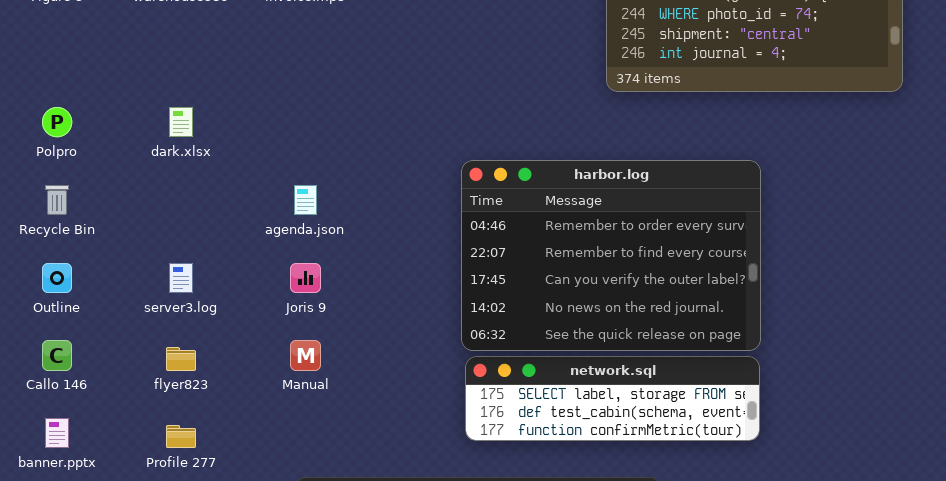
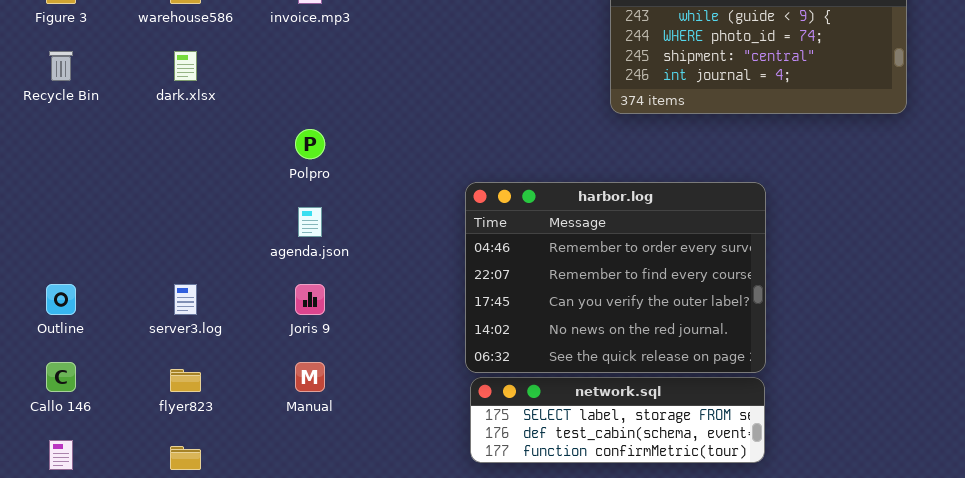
Polpro: [42,107,72,137] -> [295,129,325,159], moved
dark.xlsx: [169,107,193,137] -> [174,51,197,81], moved
Recycle Bin: [45,185,69,215] -> [49,51,73,81], moved

